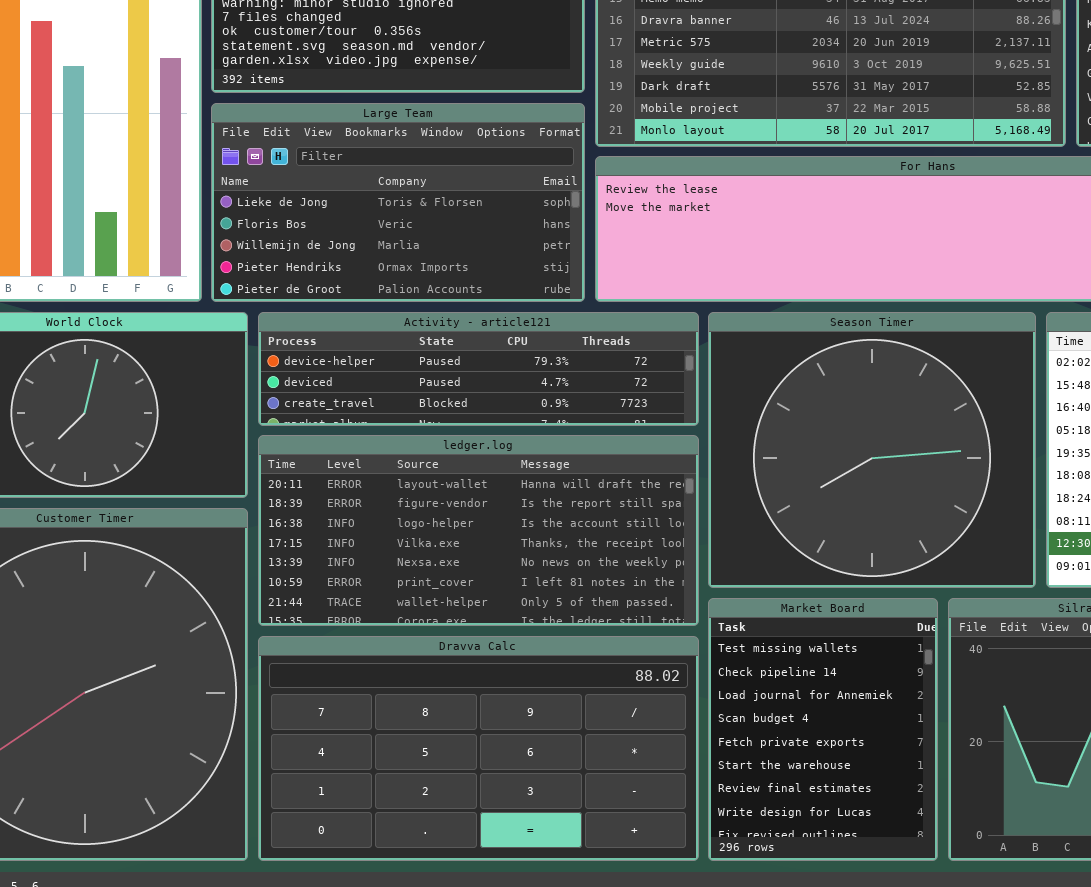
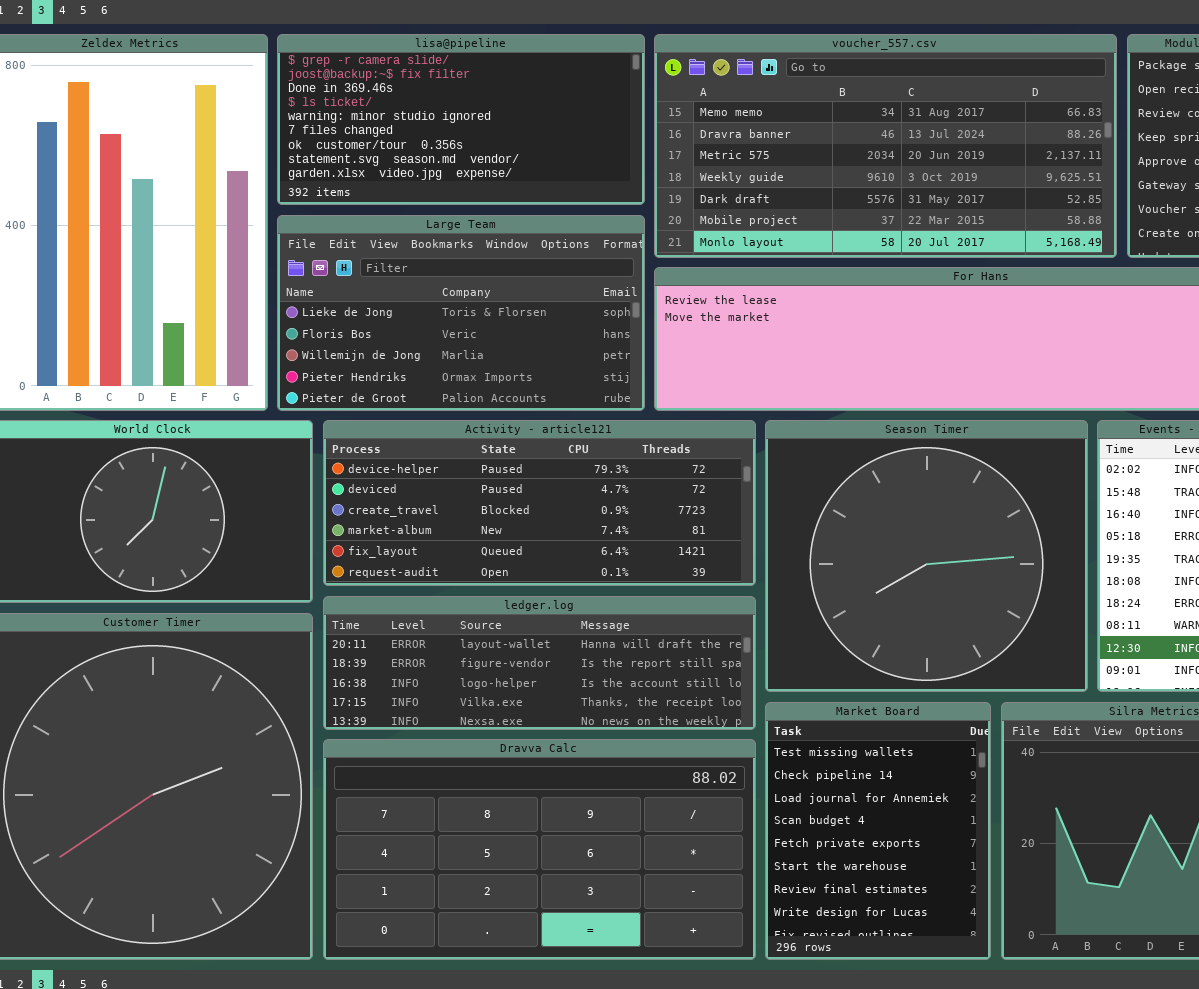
Activity - article121: [258,312,699,426] -> [323,420,756,586], resized
ledger.log: [258,435,699,626] -> [323,596,756,730], resized

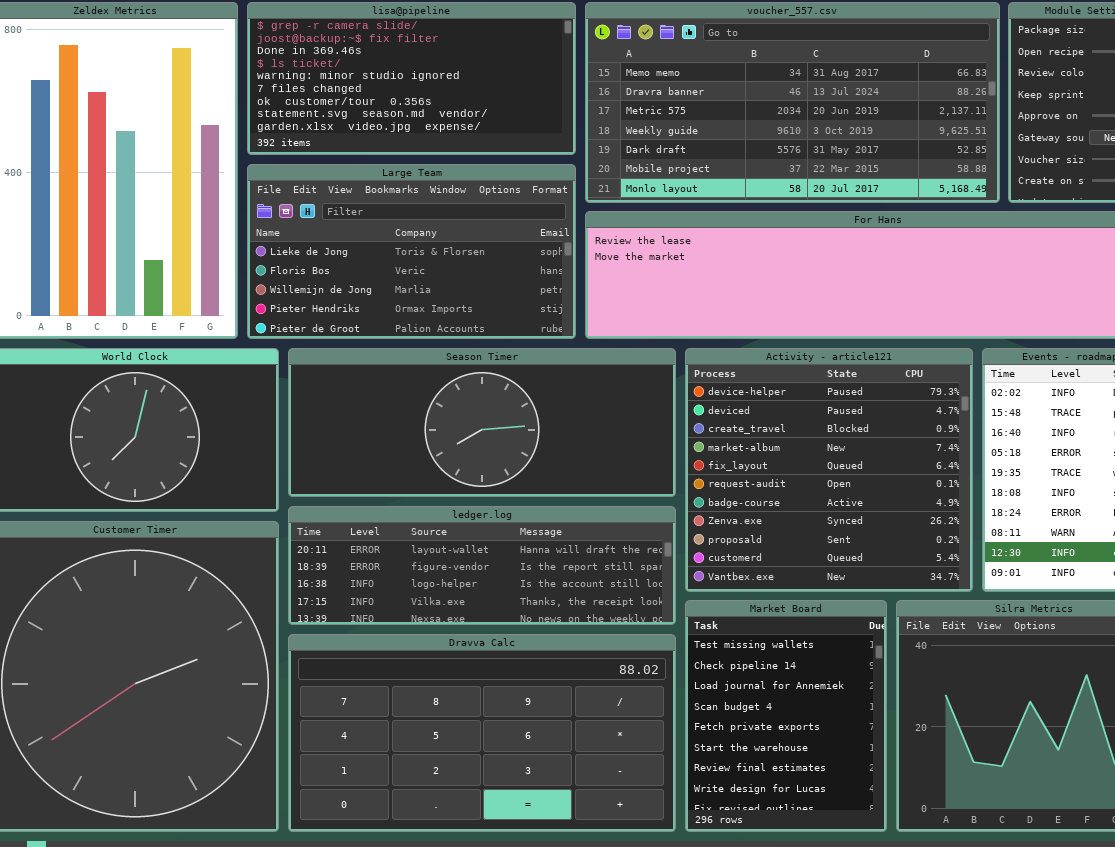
Activity - article121: [323,420,756,586] -> [685,348,973,592], moved, resized
Season Timer: [765,420,1088,692] -> [288,348,676,497], moved, resized

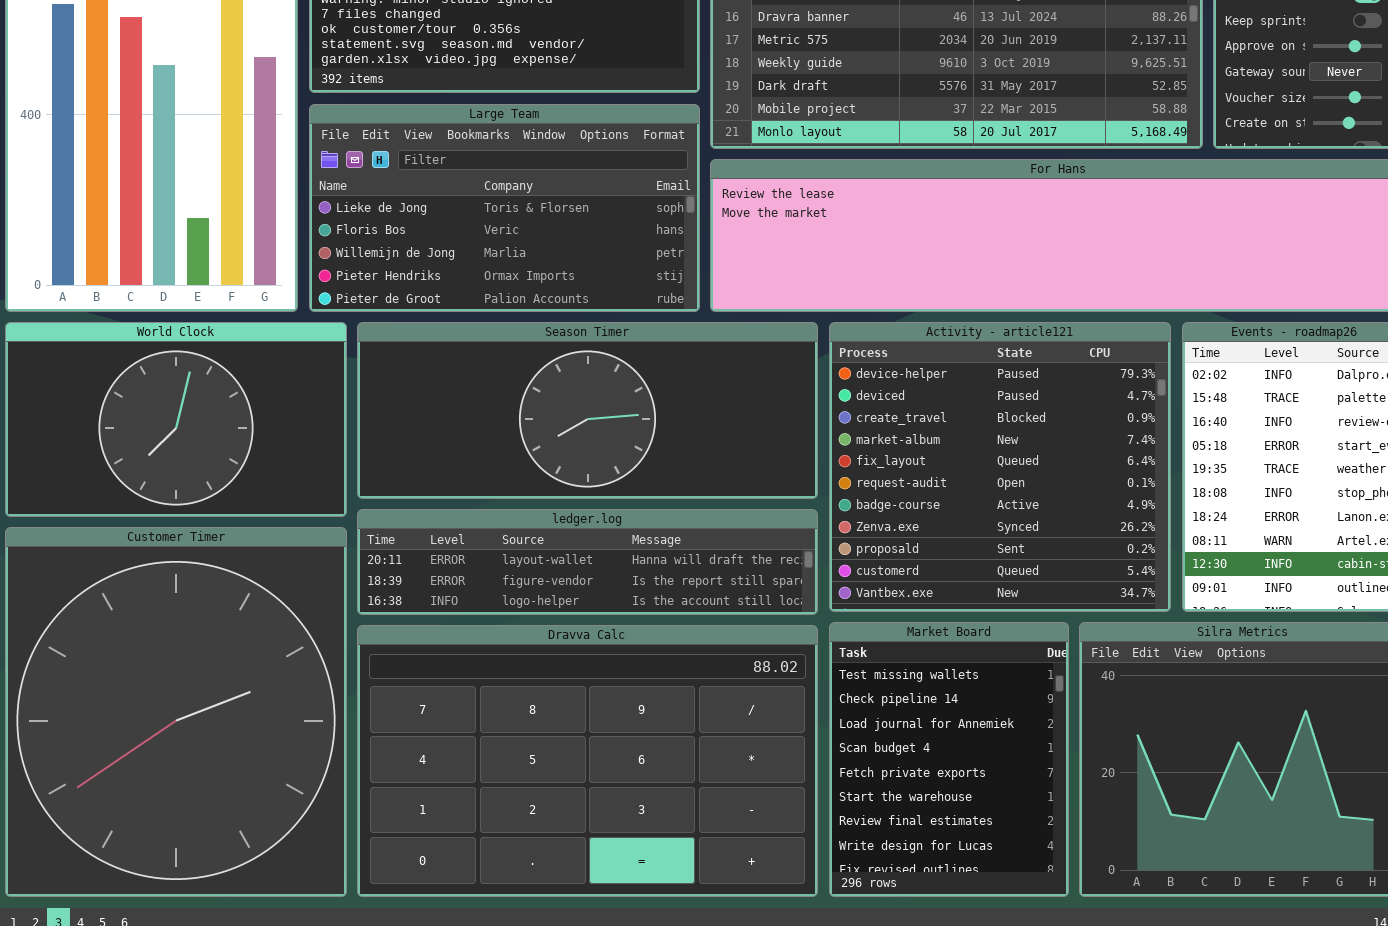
ledger.log: [288,506,676,625] -> [357,509,818,615], resized
Dravva Calc: [288,634,676,832] -> [357,625,818,897], resized

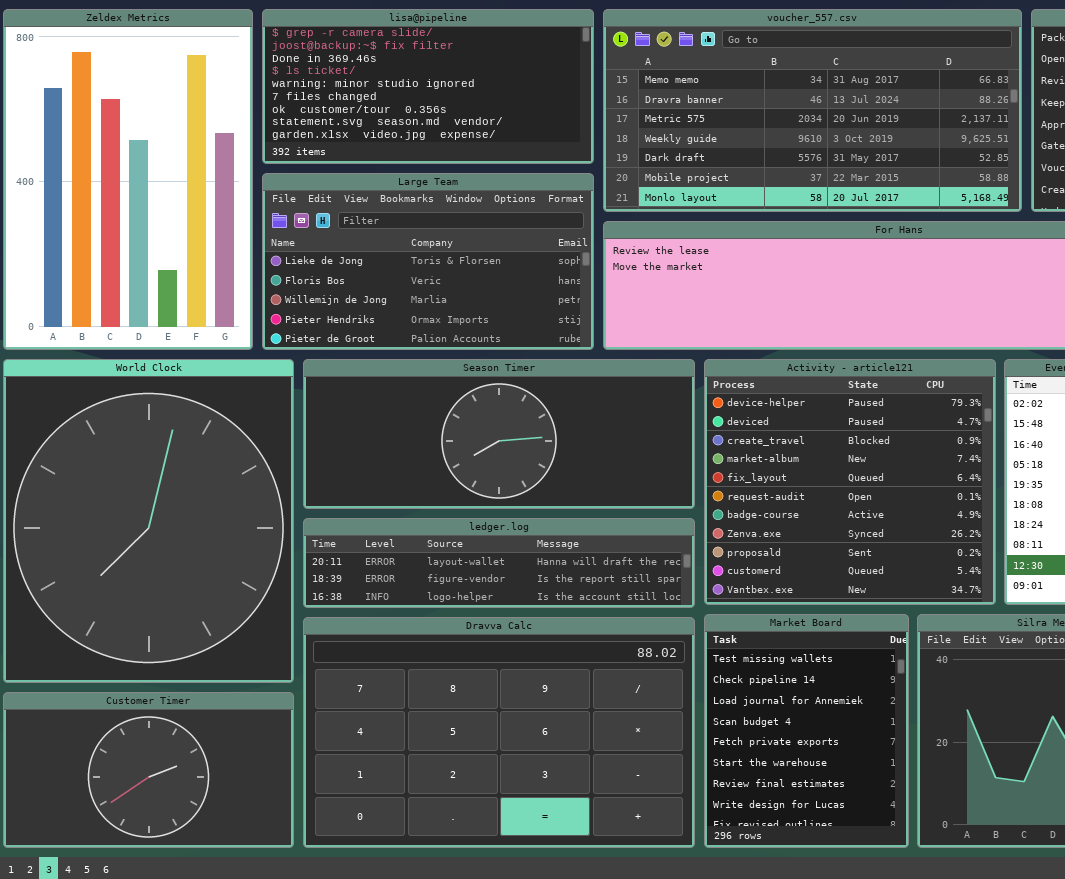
World Clock: [5,322,347,517] -> [3,359,294,683], resized
Customer Timer: [5,527,347,897] -> [3,692,294,848], resized

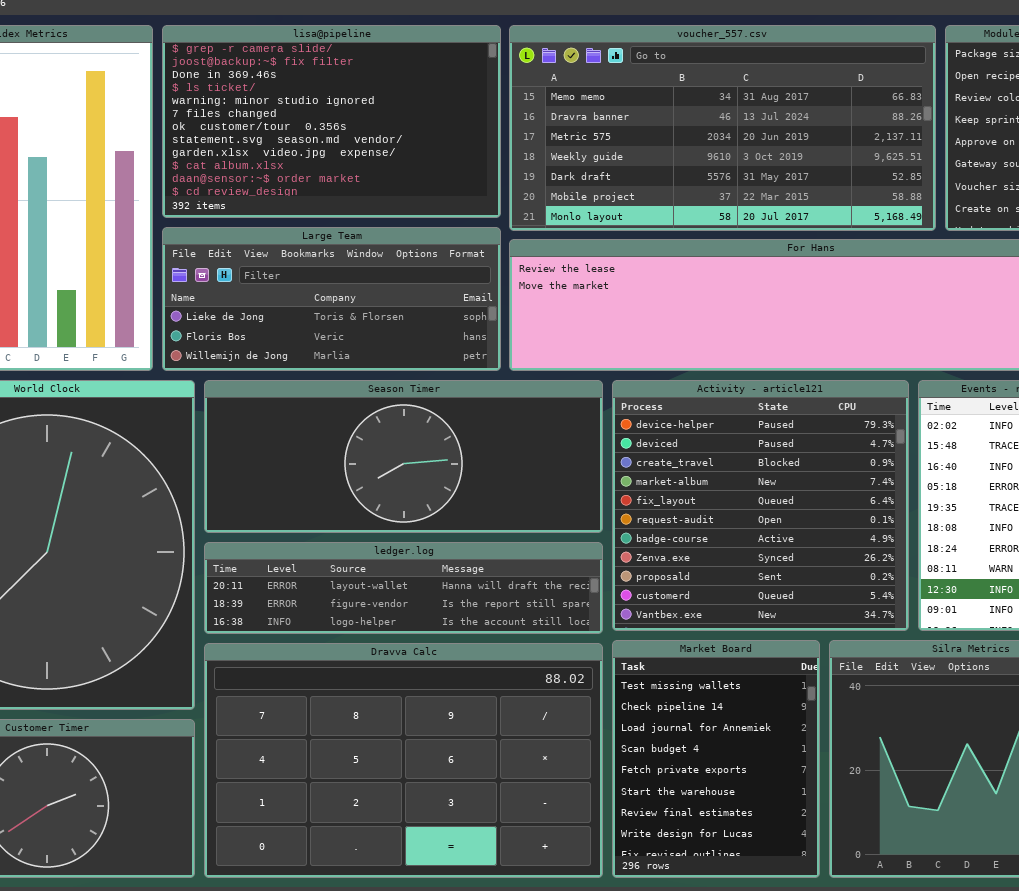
lisa@pipeline: [262,9,594,164] -> [162,25,501,218], resized
Large Team: [262,173,594,350] -> [162,227,501,371], resized

